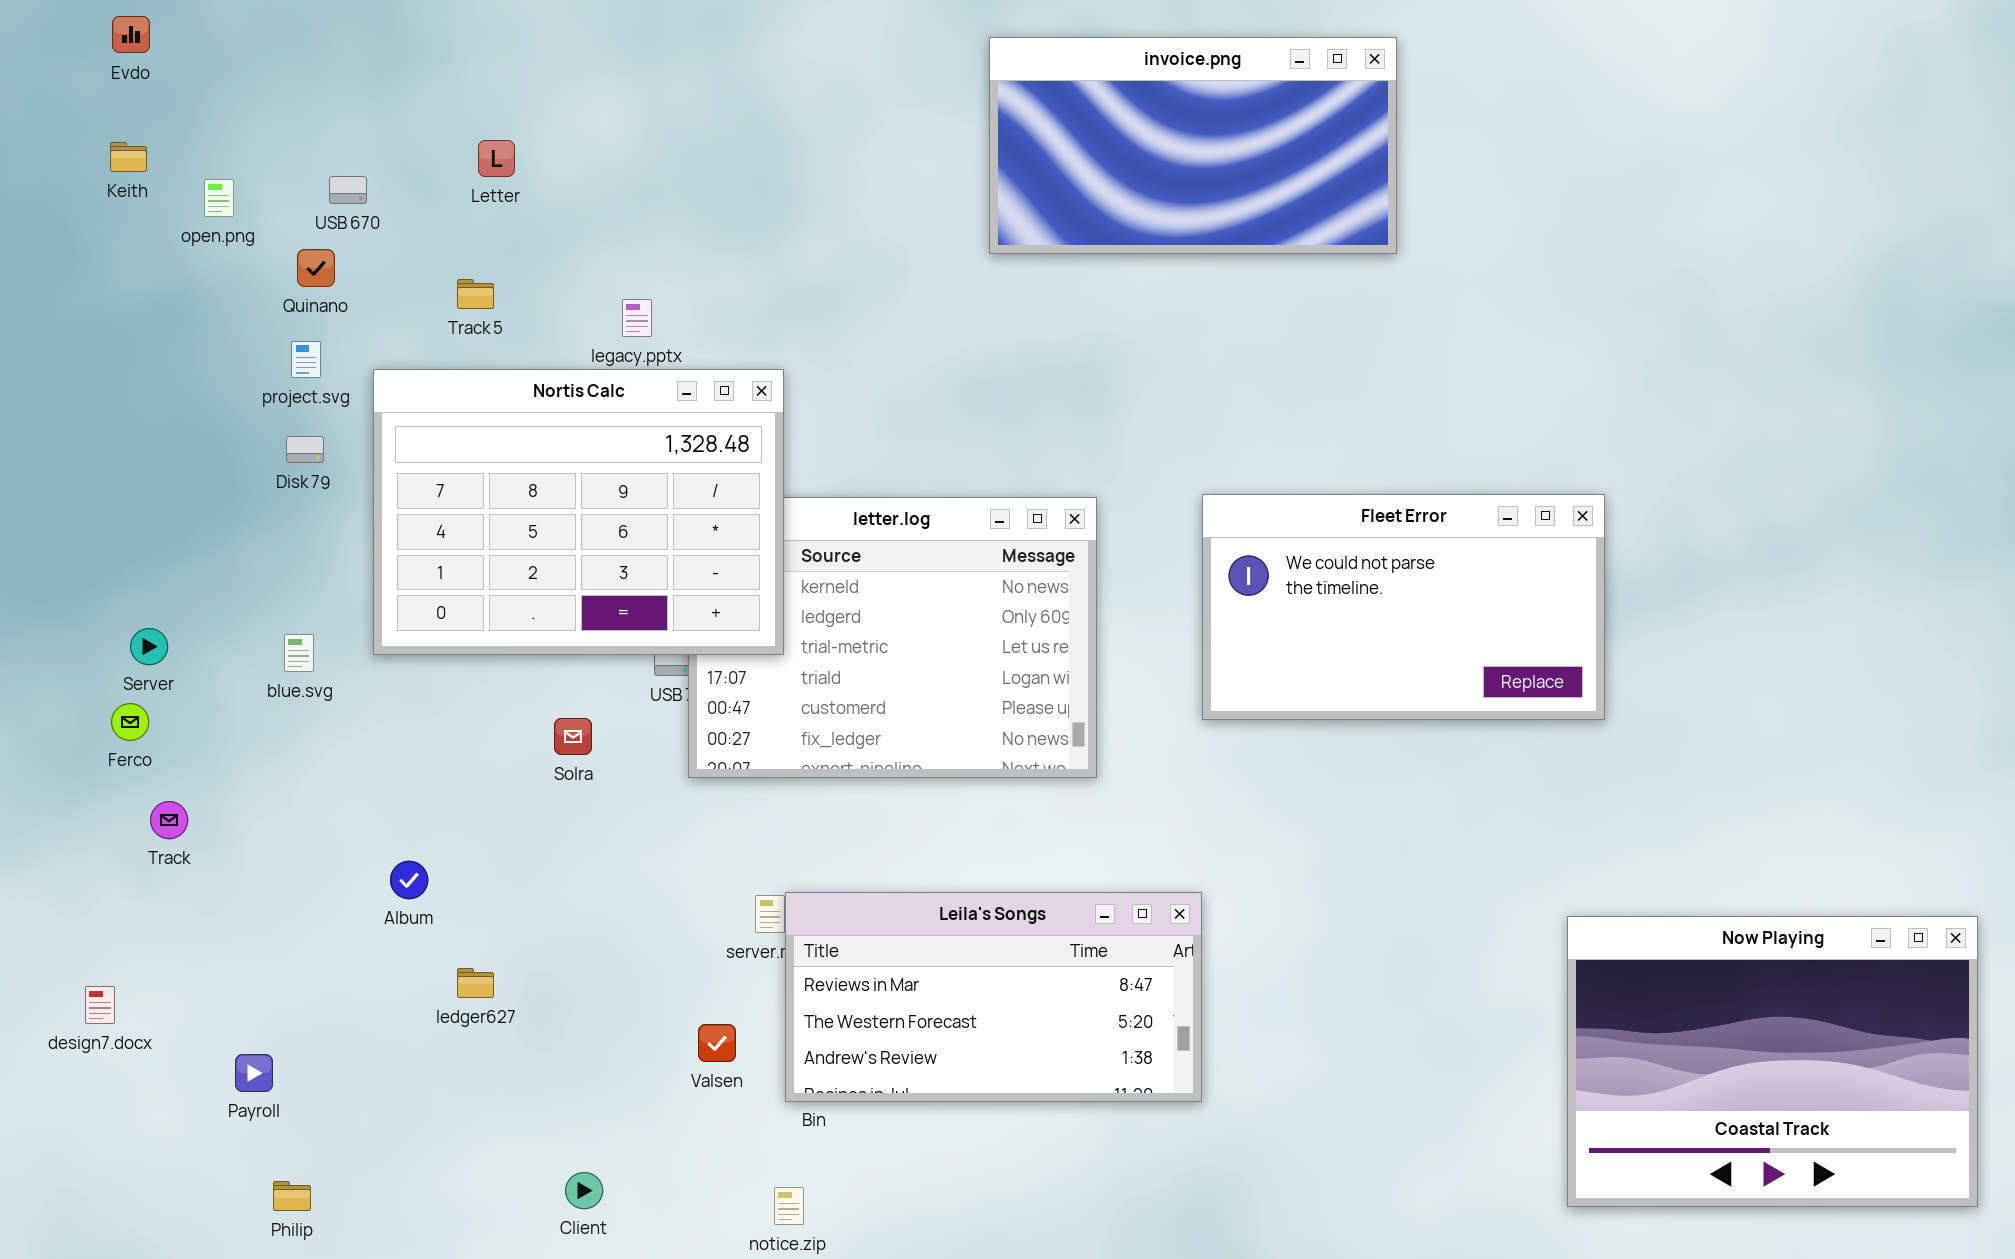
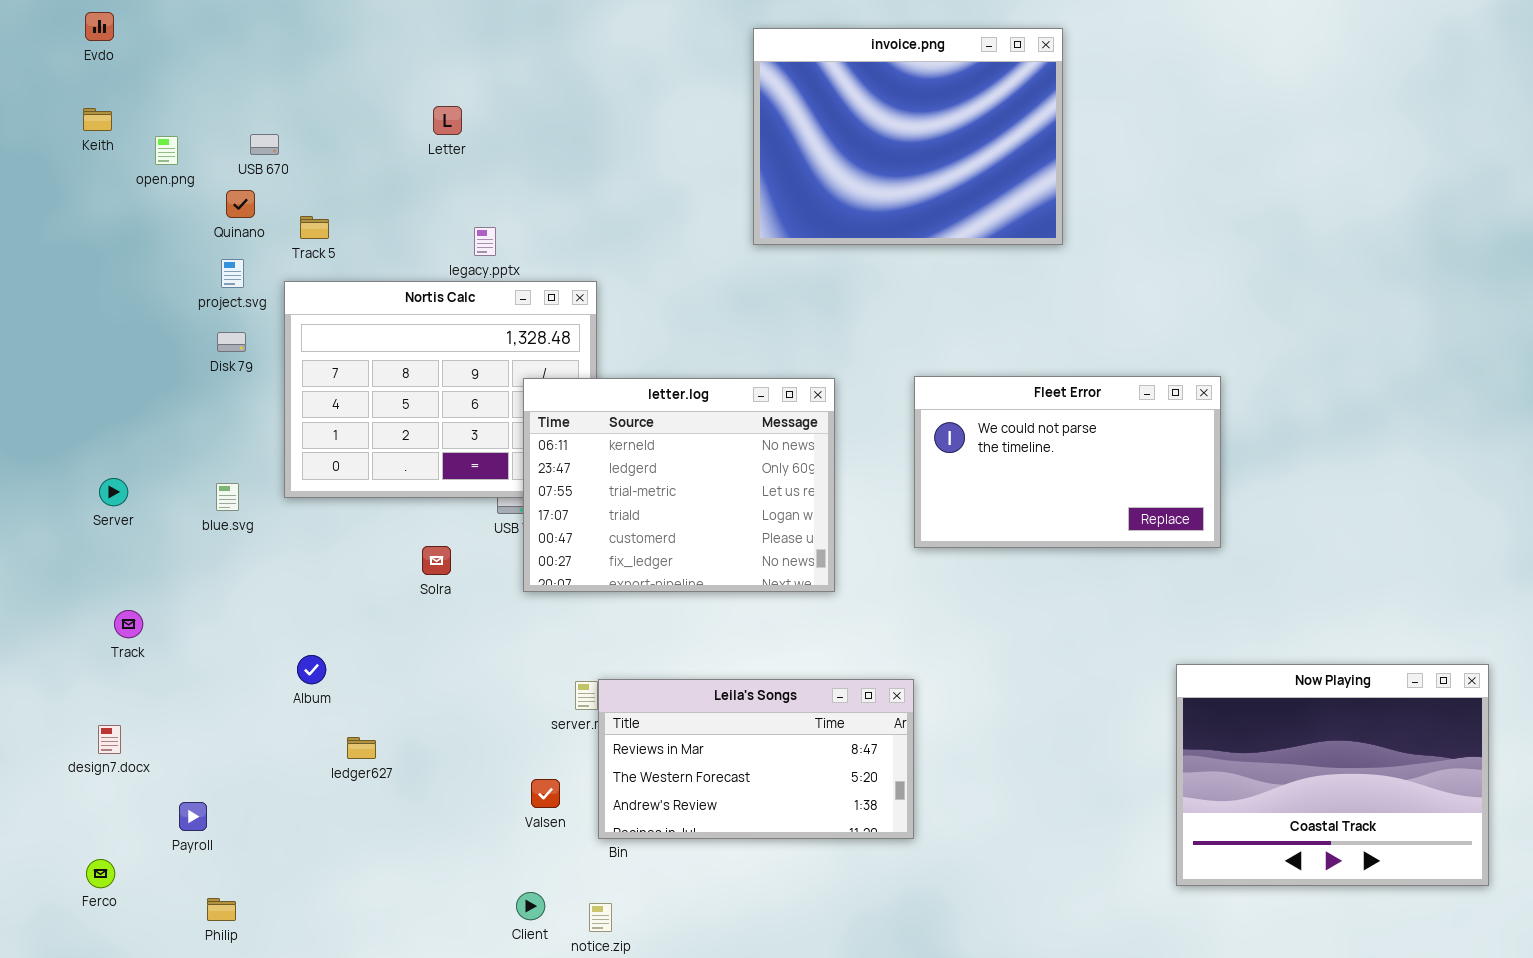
invoice.png: [989,37,1397,254] -> [753,28,1063,245], resized
Letter: [478,140,515,177] -> [433,106,462,135], moved
Track 5: [457,279,494,309] -> [300,216,329,239], moved
letter.log: [688,497,1097,778] -> [523,378,835,592], raised
Ferco: [111,703,149,741] -> [86,859,115,888], moved
Now Playing: [1567,916,1978,1207] -> [1176,664,1489,886], moved
design7.docx: [85,986,115,1024] -> [98,725,121,754], moved
Client: [565,1172,603,1209] -> [516,892,545,920], moved

